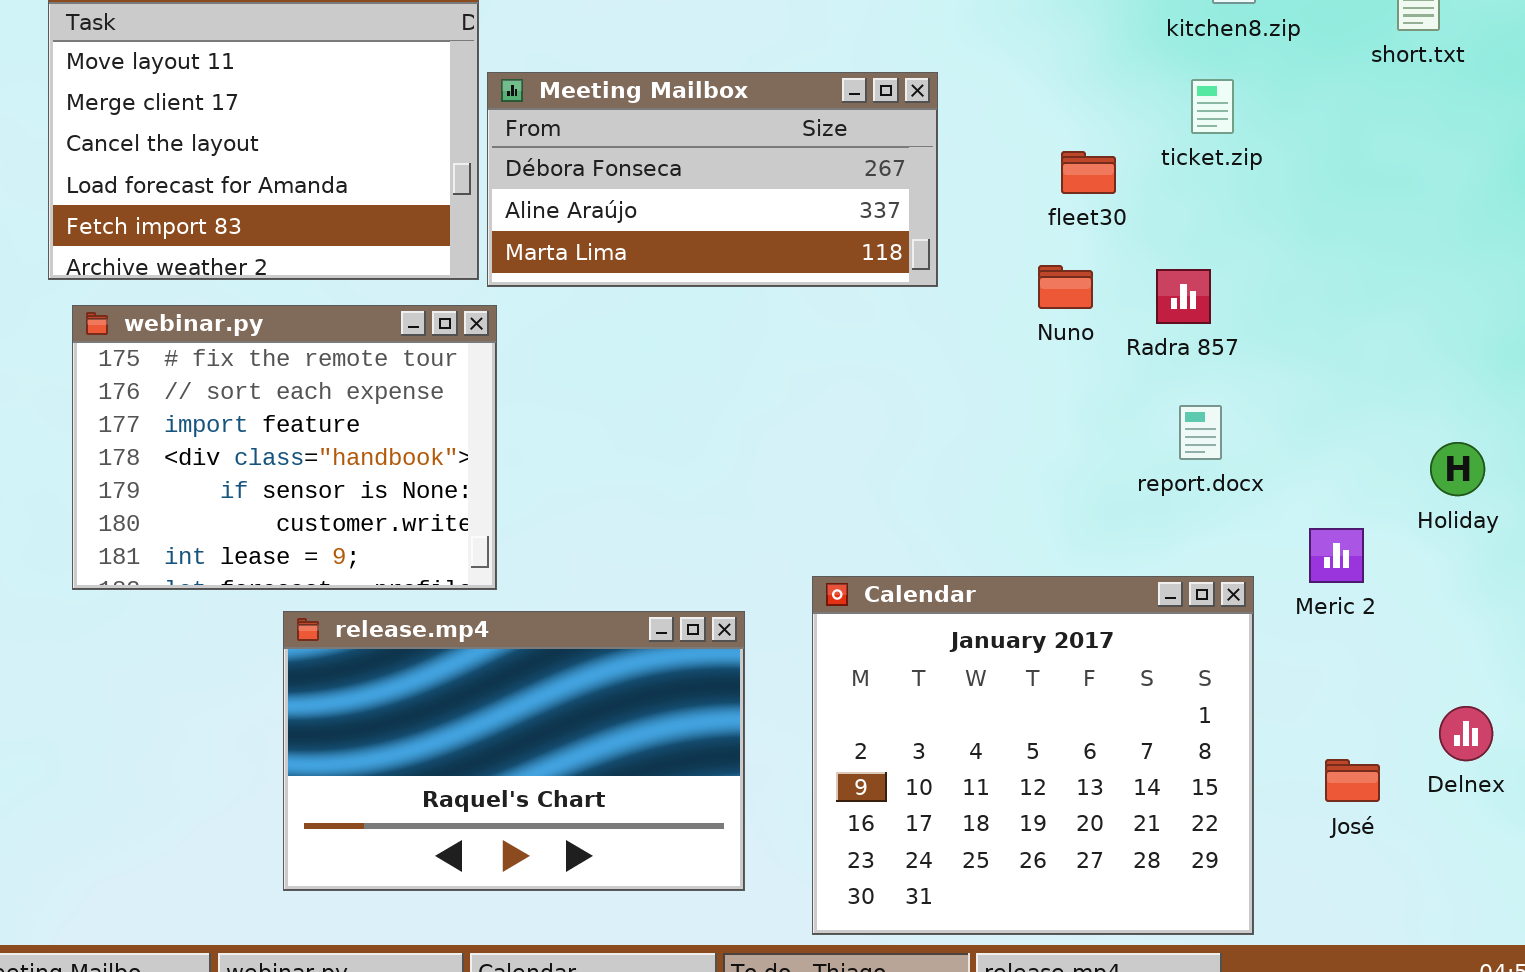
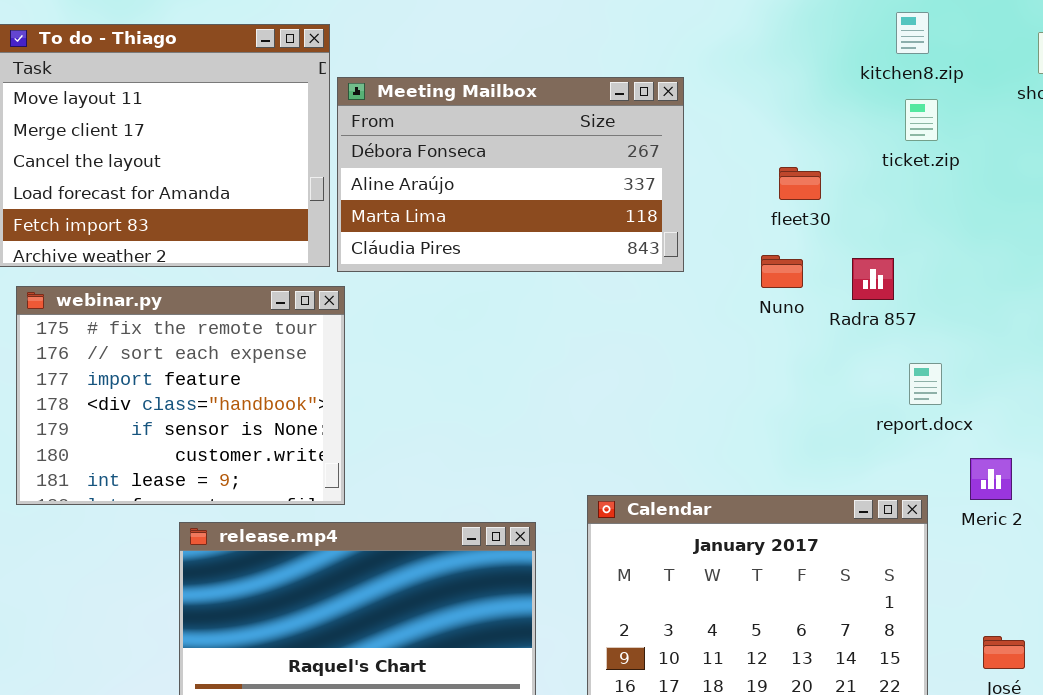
Meeting Mailbox: [487,72,938,287] -> [337,77,684,272], resized
ticket.zip: [1191,79,1234,134] -> [905,99,938,141], moved
report.docx: [1179,405,1222,460] -> [909,363,942,405], moved

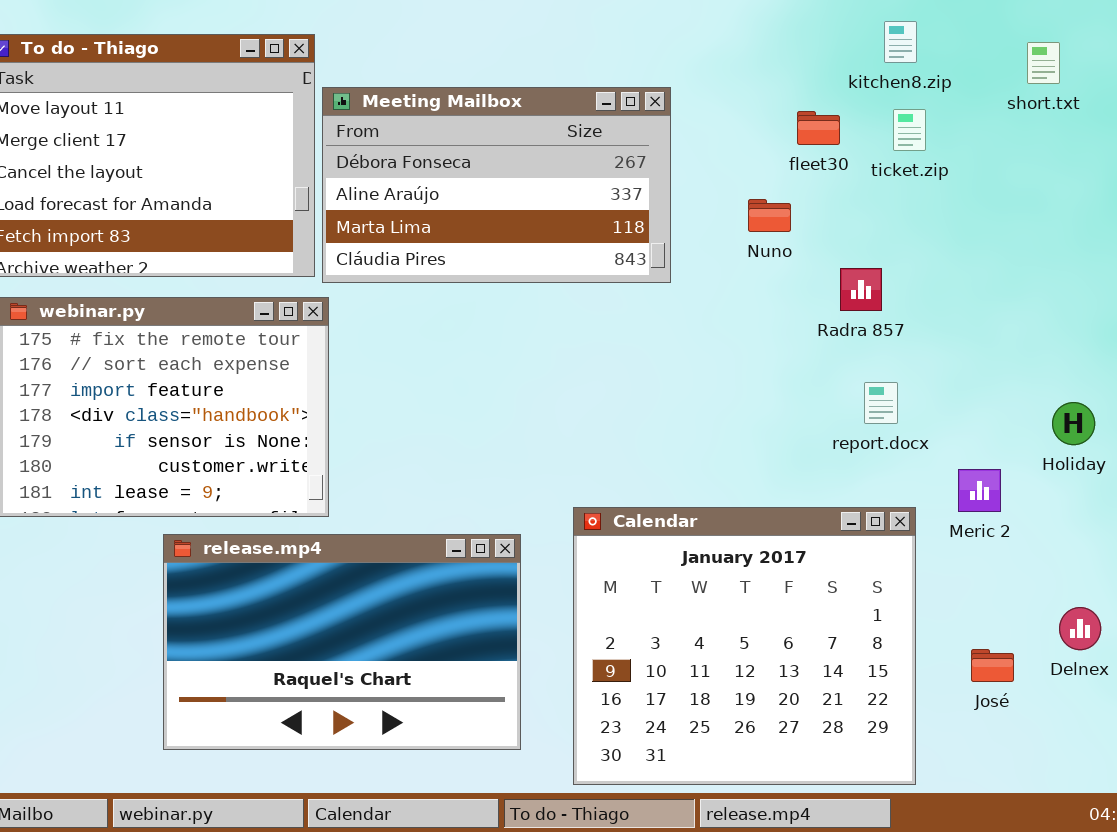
fleet30: [779,167,821,200] -> [797,111,840,145], moved
Nuno: [761,255,803,288] -> [748,199,791,232], moved
report.docx: [909,363,942,405] -> [864,382,898,424], moved

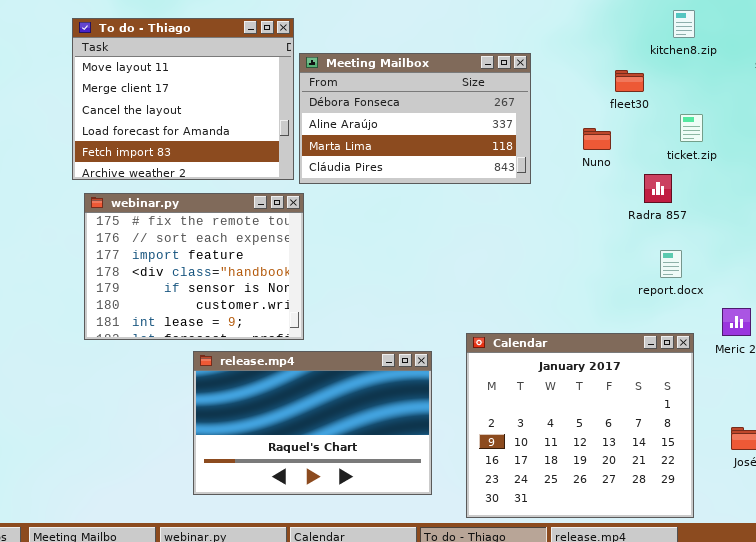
ticket.zip: [893,109,926,151] -> [680,114,703,142], moved

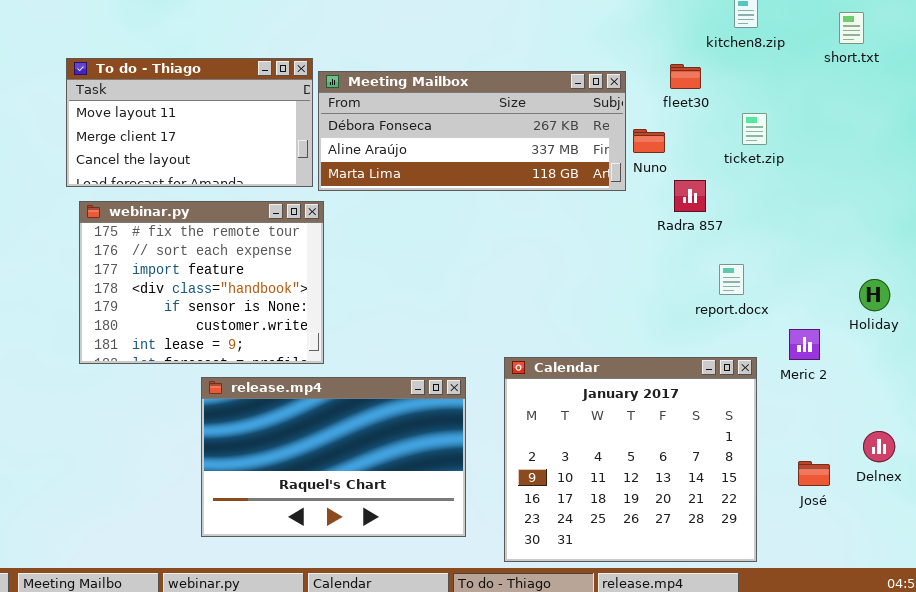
To do - Thiago: [72,18,294,180] -> [66,58,313,187], resized
Meeting Mailbox: [299,53,531,184] -> [318,71,626,191], resized
Radra 857: [644,174,672,203] -> [674,180,706,212], moved

